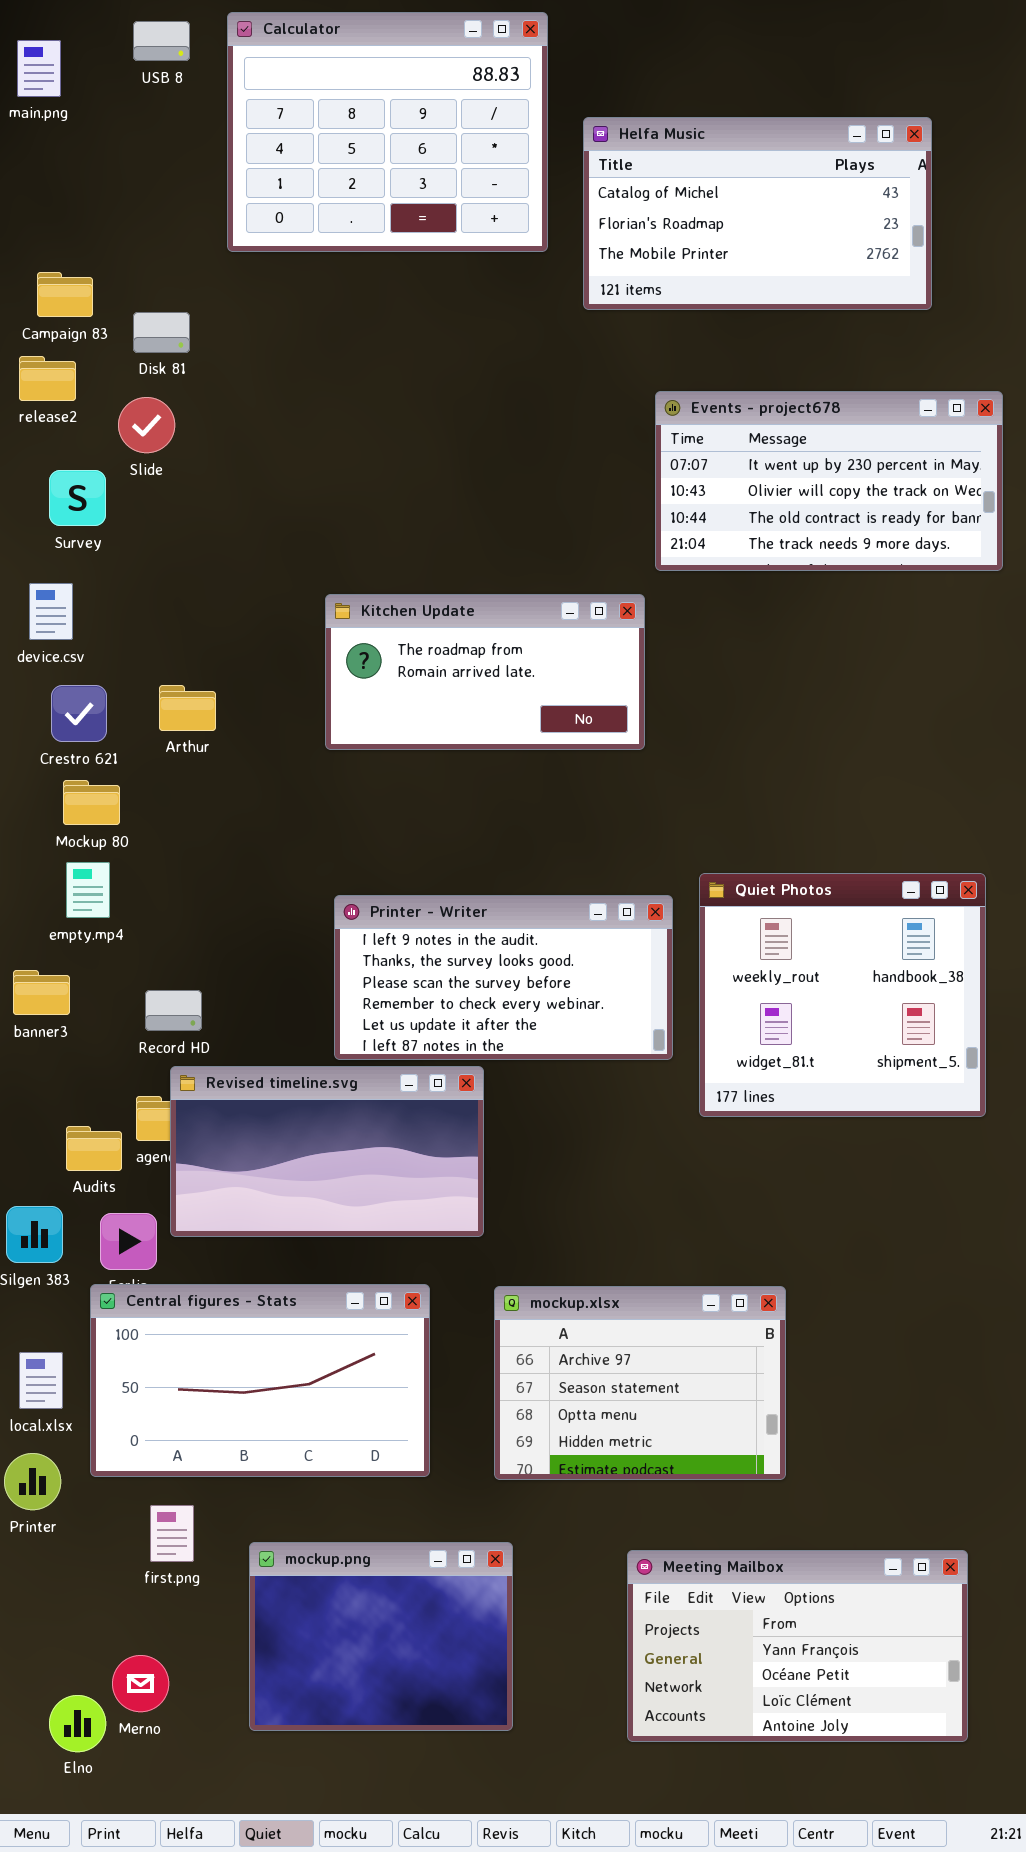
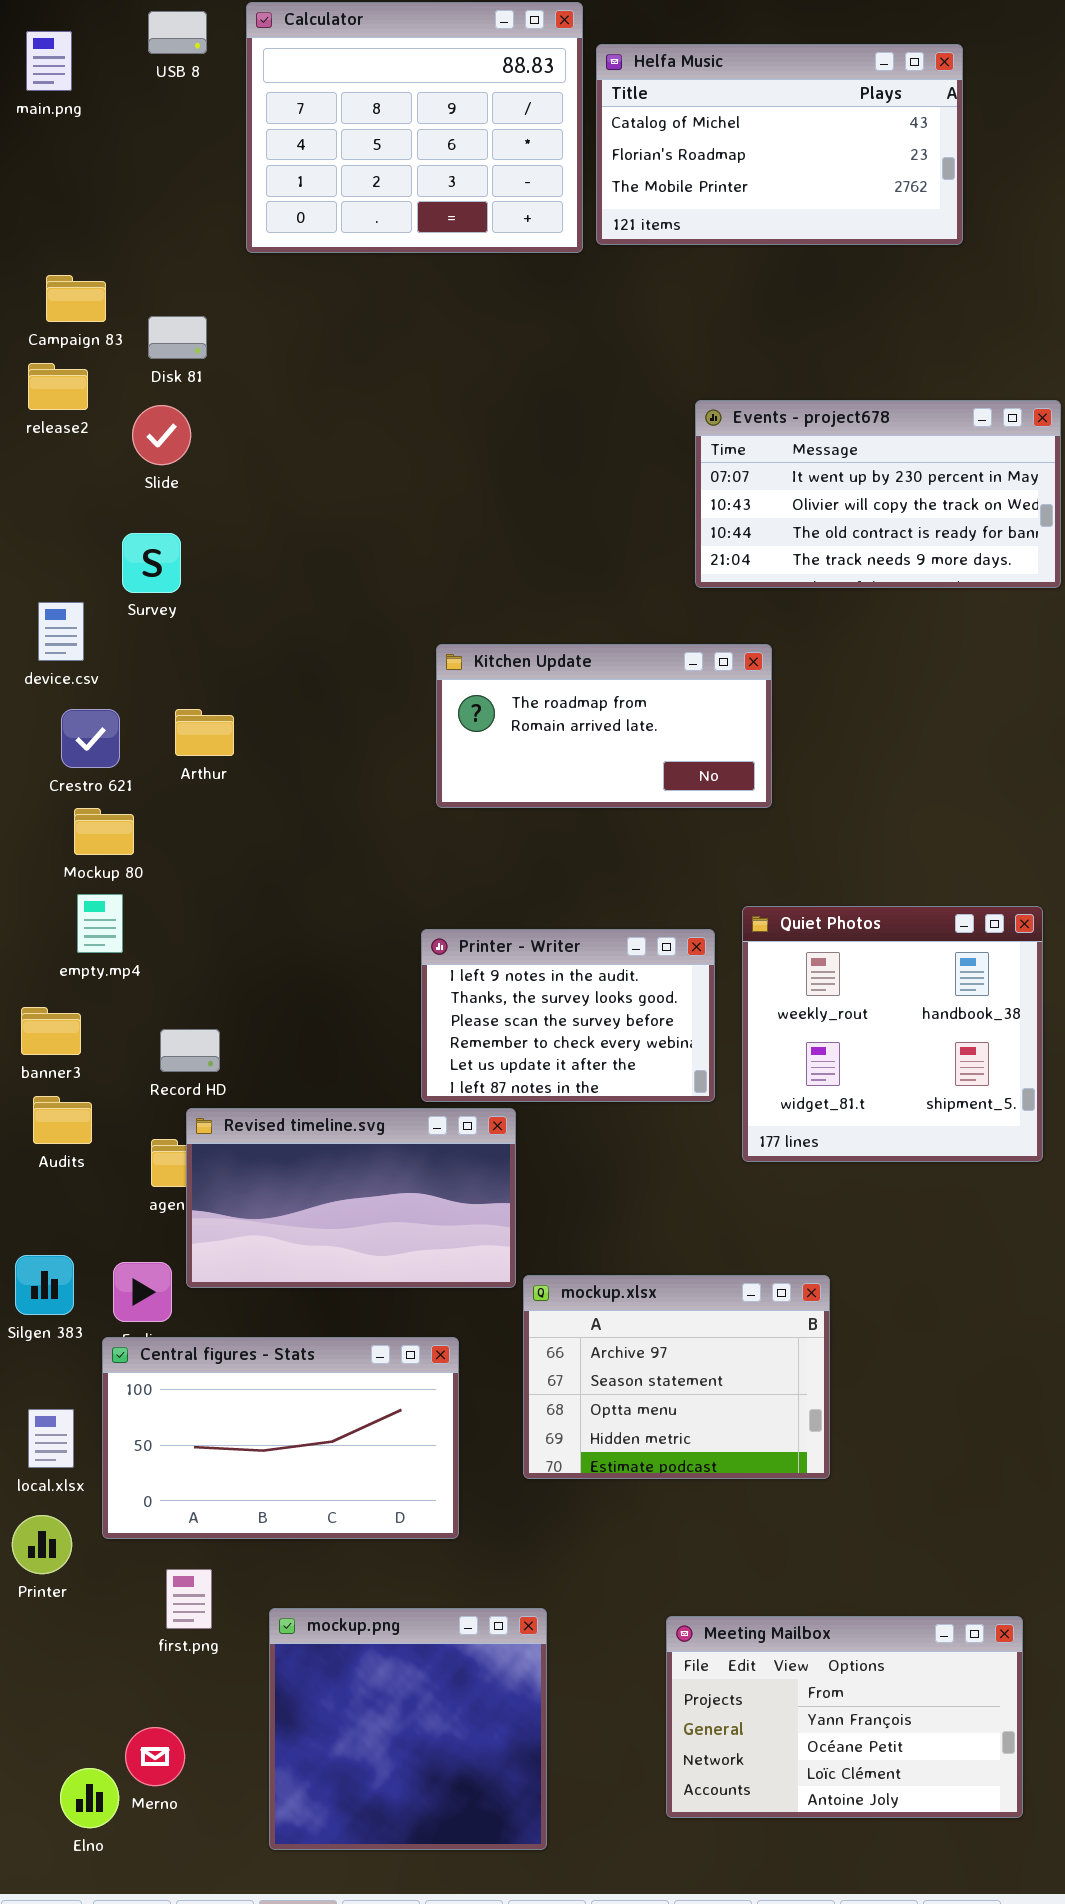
Helfa Music: [583,117,932,310] -> [596,44,963,245], moved
Survey: [49,470,106,526] -> [122,533,181,593], moved
Kitchen Update: [325,594,645,750] -> [436,644,772,808], moved
Printer - Writer: [334,895,673,1060] -> [421,929,715,1102], resized
Audits: [66,1126,122,1171] -> [33,1096,92,1144], moved
mockup.xlsx: [494,1286,786,1480] -> [523,1275,830,1479], moved
mockup.png: [249,1542,513,1731] -> [269,1608,547,1850], resized

